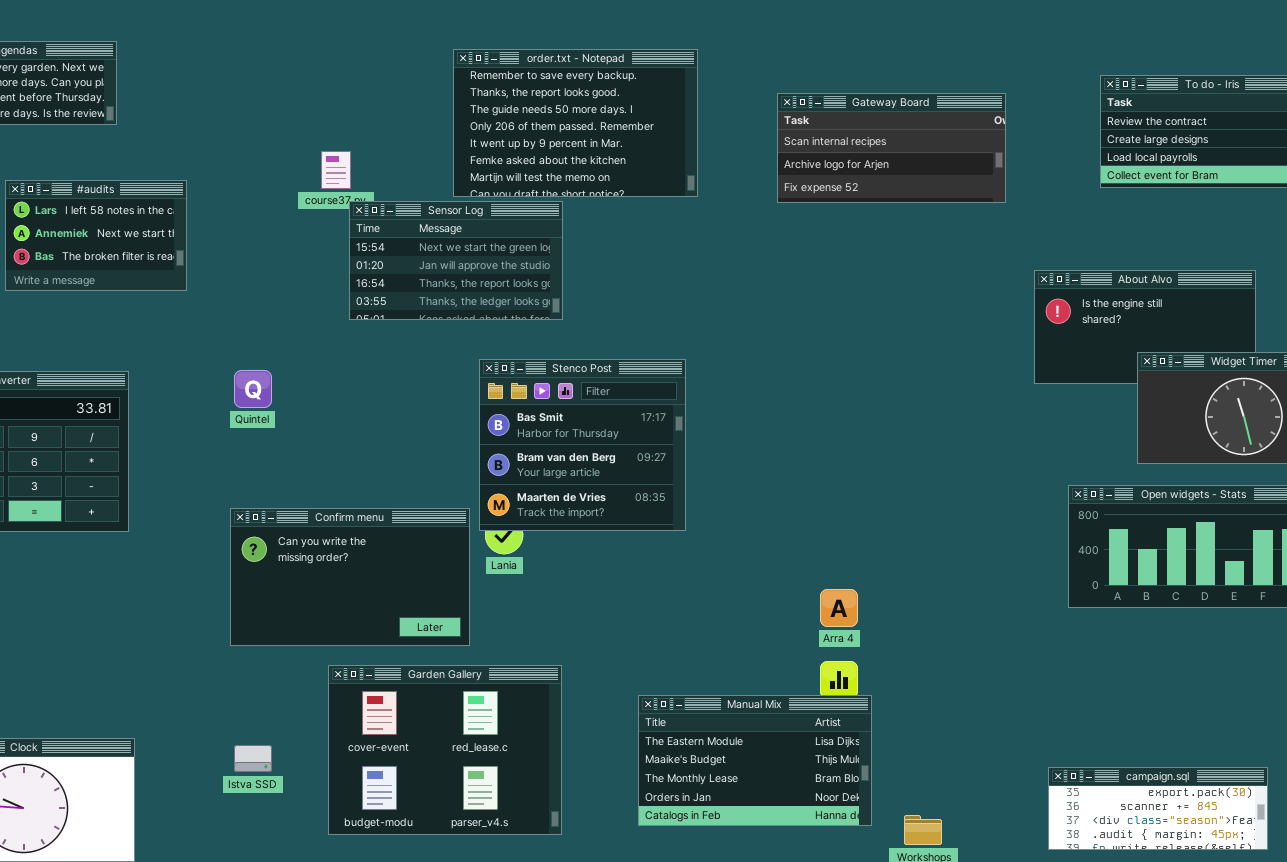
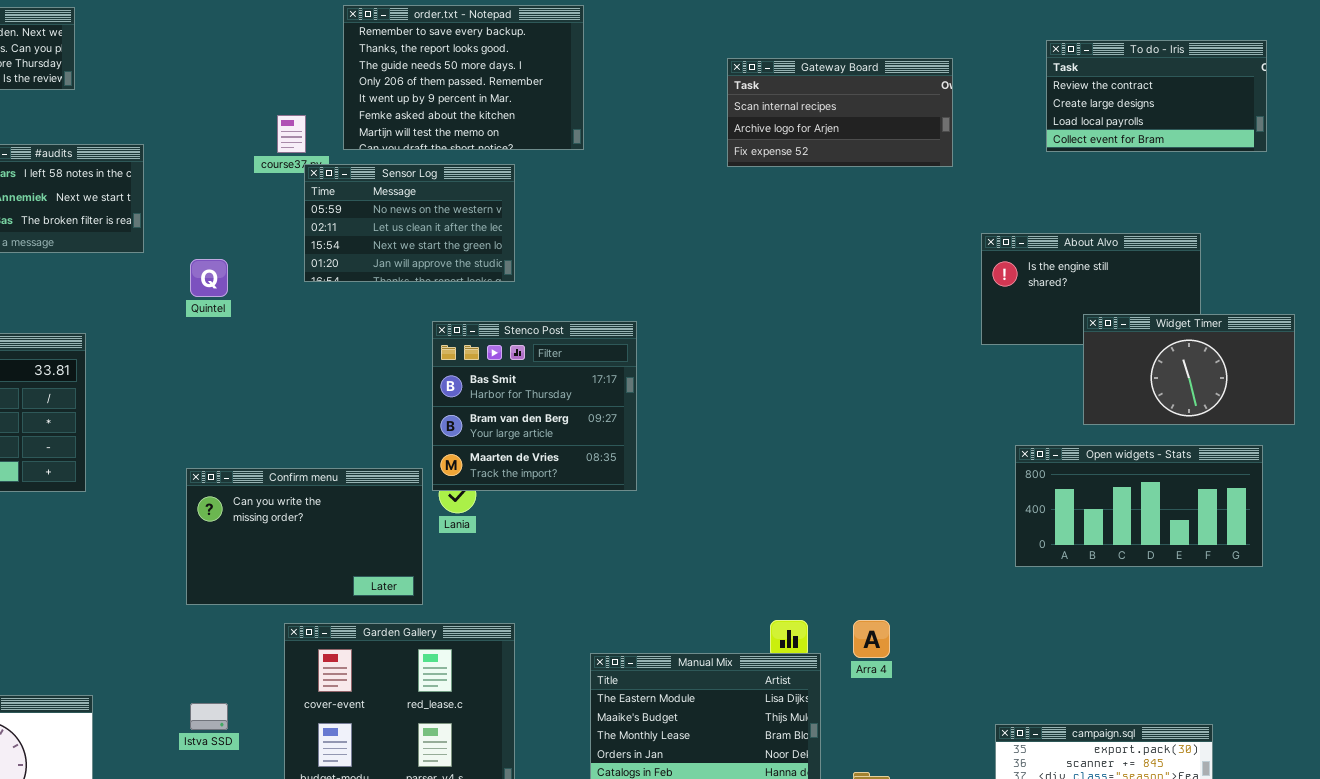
order.txt - Notepad: [453,49,698,197] -> [343,5,584,150], moved
Sensor Log: [349,201,563,320] -> [304,164,515,282], scrolled up 2 rows
Quintel: [234,370,272,408] -> [190,259,228,297], moved
Arra 4: [820,589,858,627] -> [853,620,890,658], moved

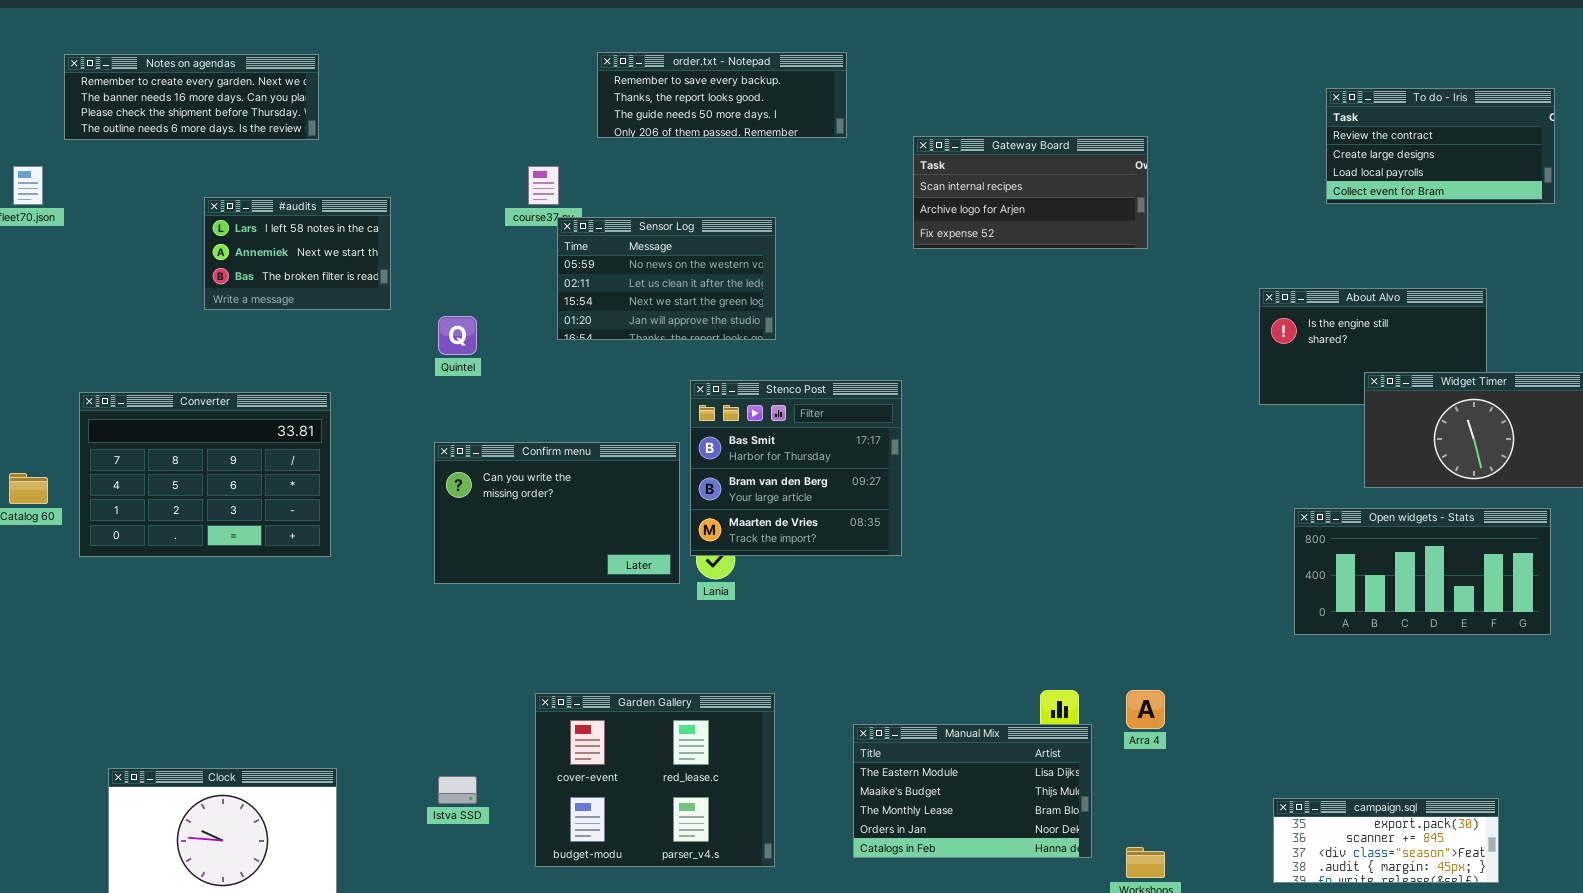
order.txt - Notepad: [343,5,584,150] -> [597,52,847,138], resized
Gateway Board: [727,58,953,167] -> [913,136,1148,249], moved
Confirm menu: [186,468,423,605] -> [434,442,680,584], moved

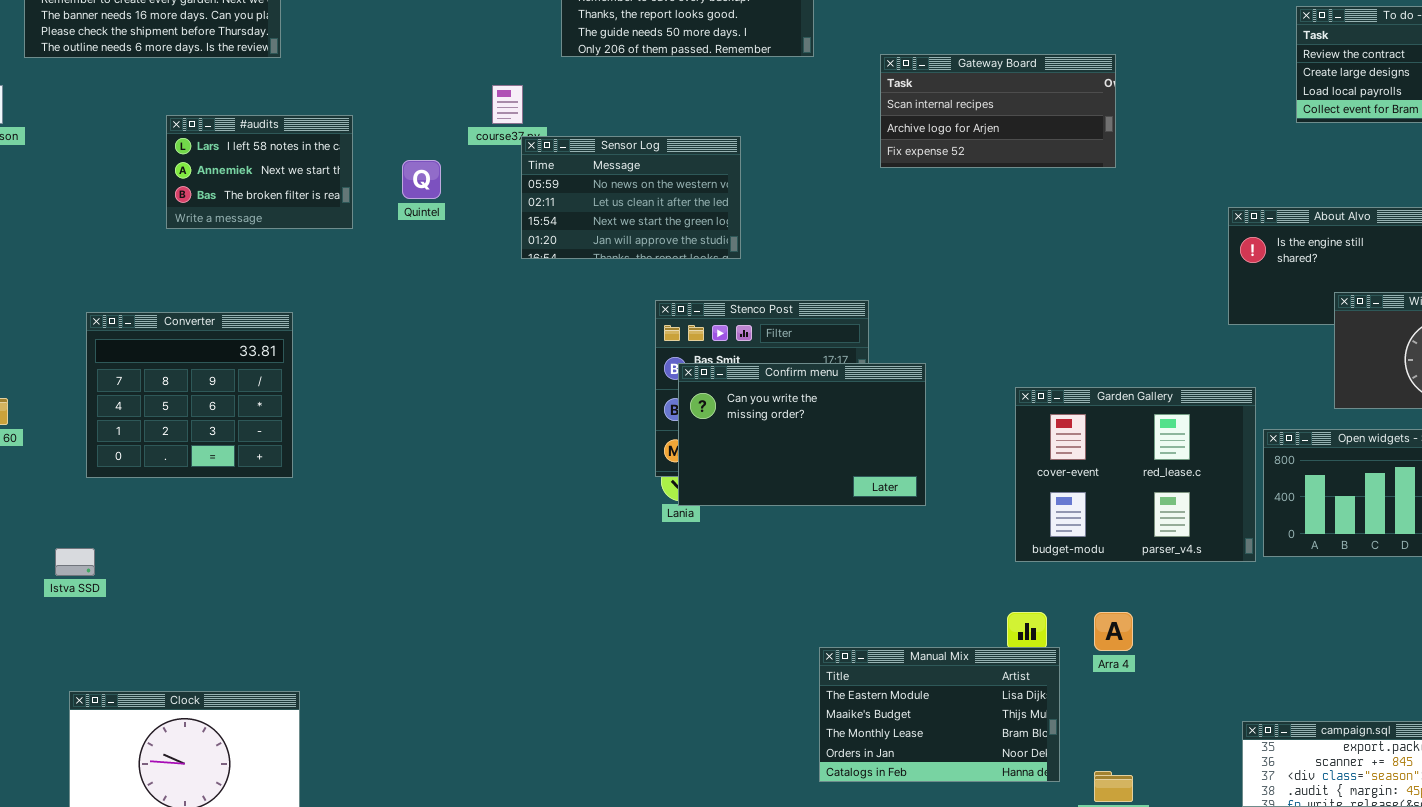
Quintel: [438,316,477,355] -> [402,160,441,199], moved
Converter: [79,392,331,557] -> [86,312,293,478], resized
Confirm menu: [434,442,680,584] -> [678,363,926,506], moved
Garden Gallery: [535,693,775,867] -> [1015,387,1256,562], moved
Istva SSD: [438,776,477,804] -> [55,548,95,576], moved

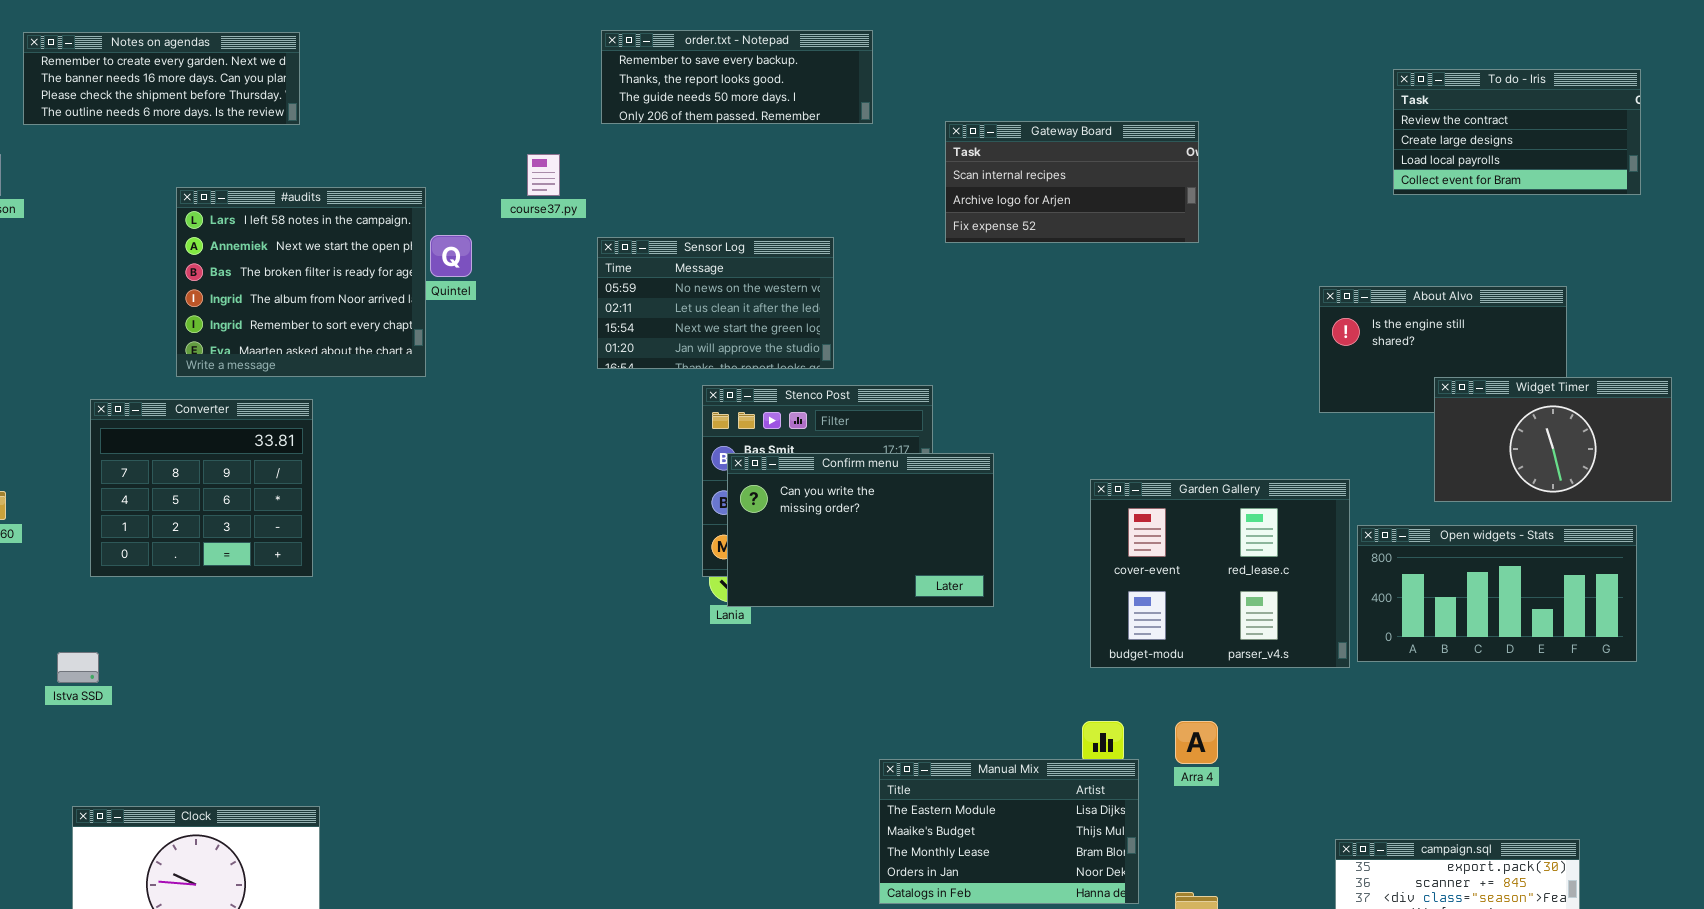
#audits: [166,115,353,229] -> [176,187,426,377], resized
Sensor Log: [521,136,741,259] -> [597,237,834,369], moved

